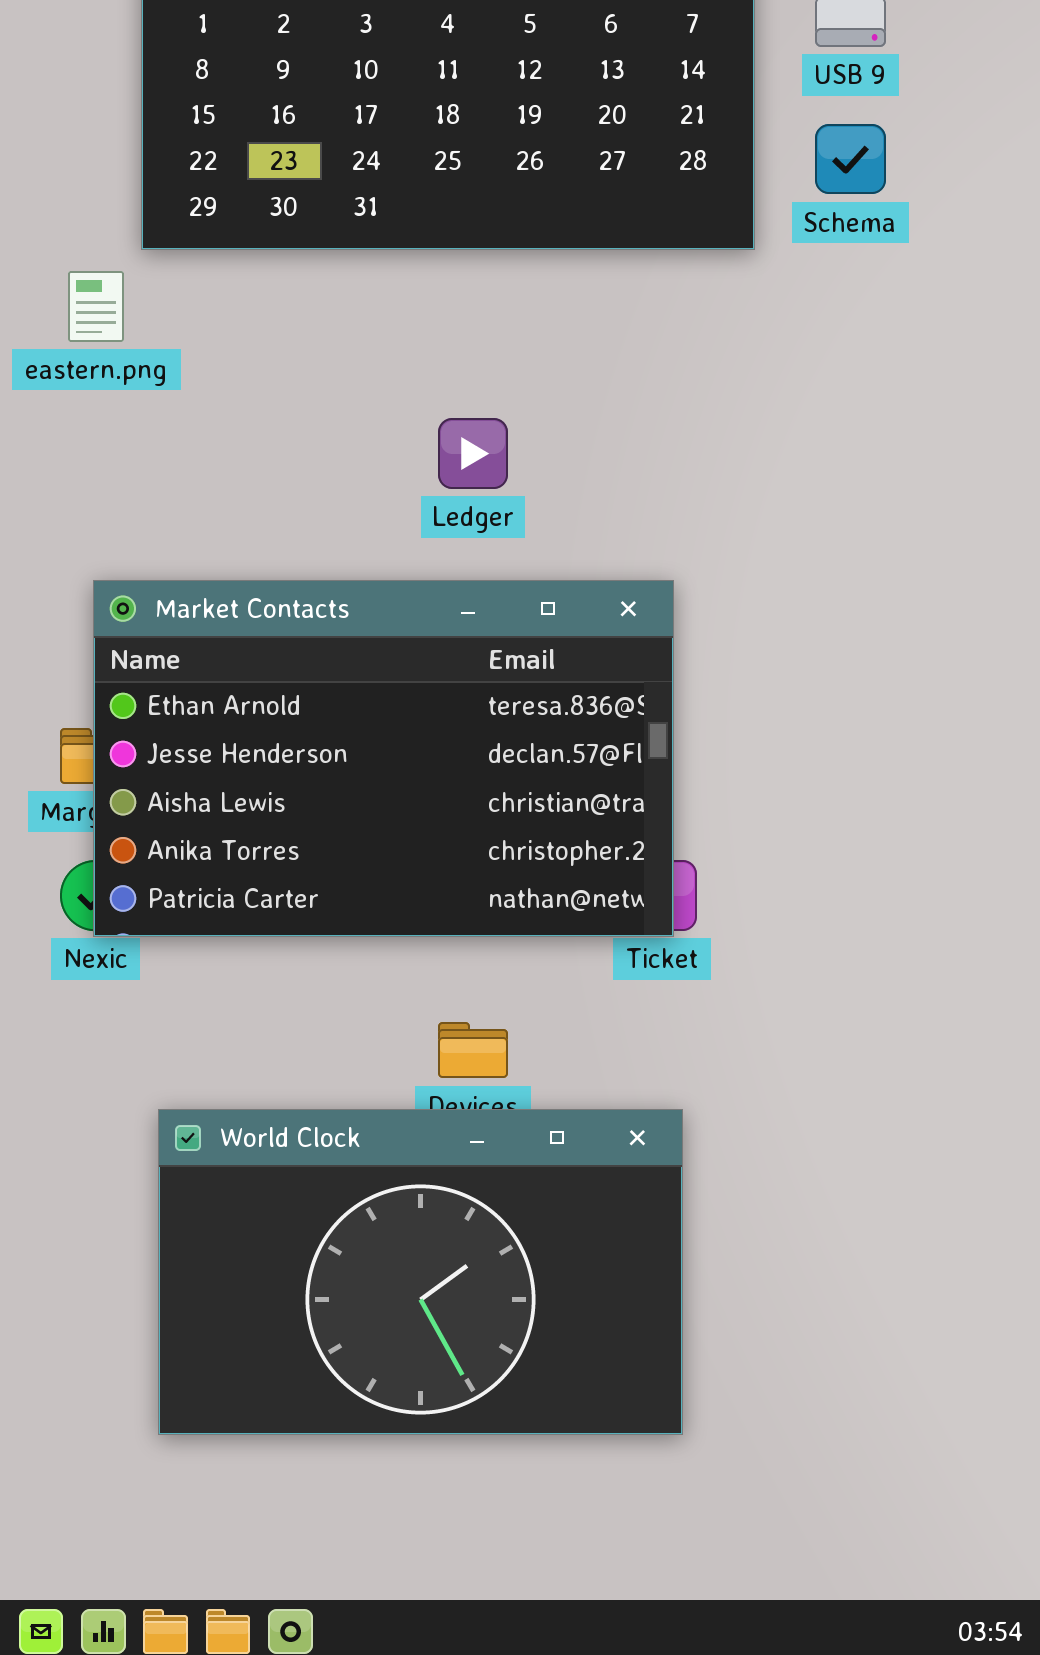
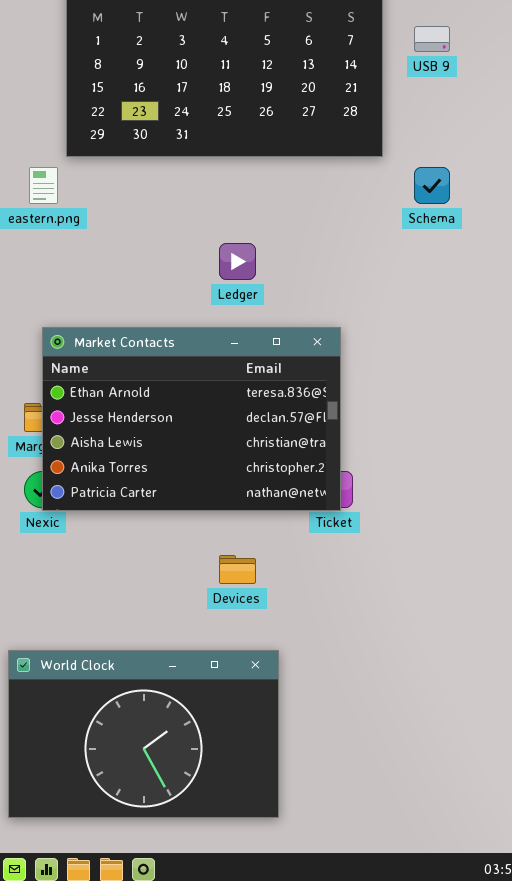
Schema: [815,124,886,194] -> [414,167,450,204], moved
World Clock: [158,1109,683,1435] -> [8,650,279,818], moved

